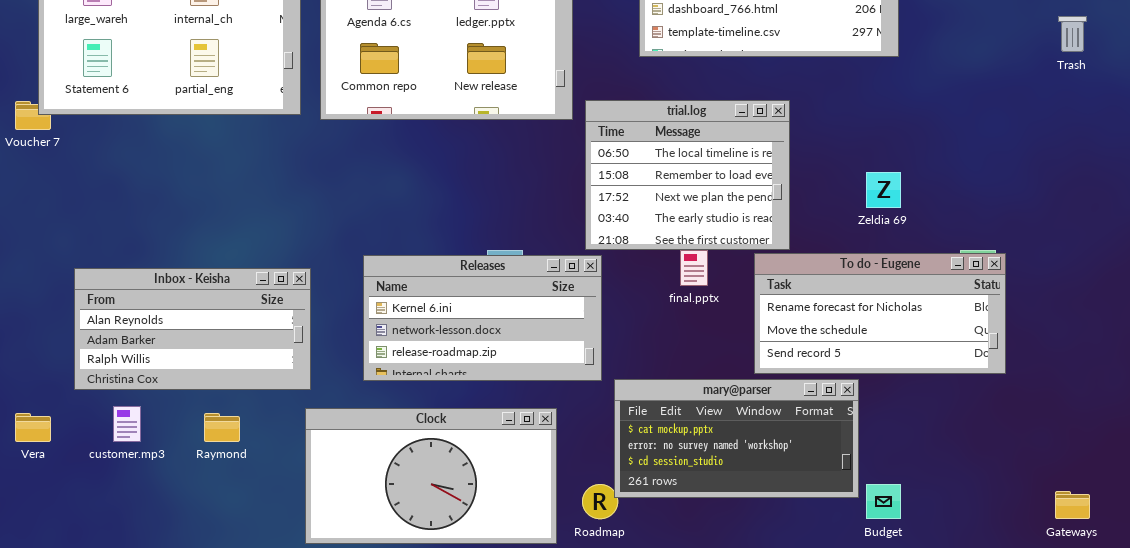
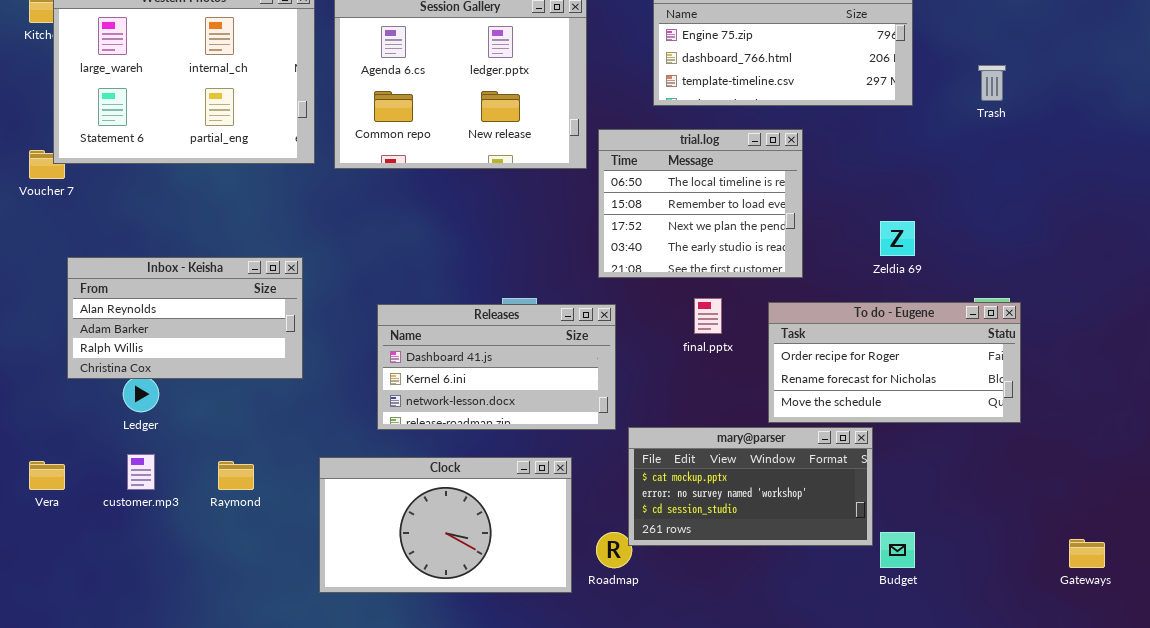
Trash: [1058,16,1087,52] -> [978,65,1006,101], moved
trial.log: [585,100,790,250] -> [598,129,803,278], moved
To do - Eugene: [754,253,1006,374] -> [768,302,1021,423], scrolled up 1 row
Releases: [363,255,602,381] -> [377,304,616,430], scrolled up 1 row
Inbox - Keisha: [74,268,311,390] -> [67,257,303,379], moved

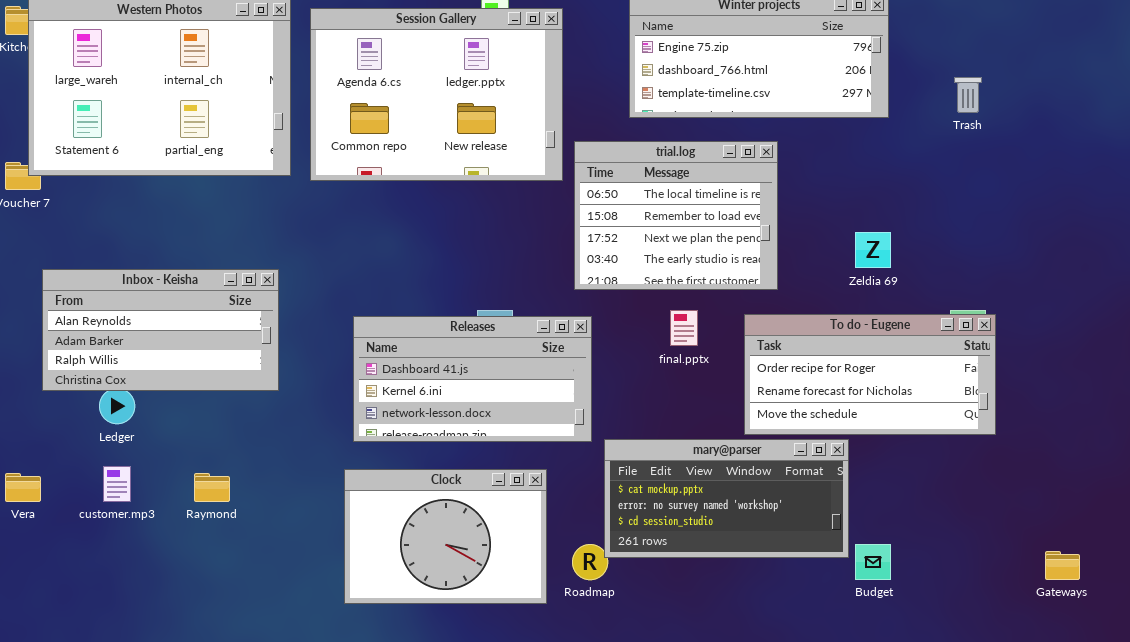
Clock: [319,457,572,593] -> [344,469,547,604], resized

